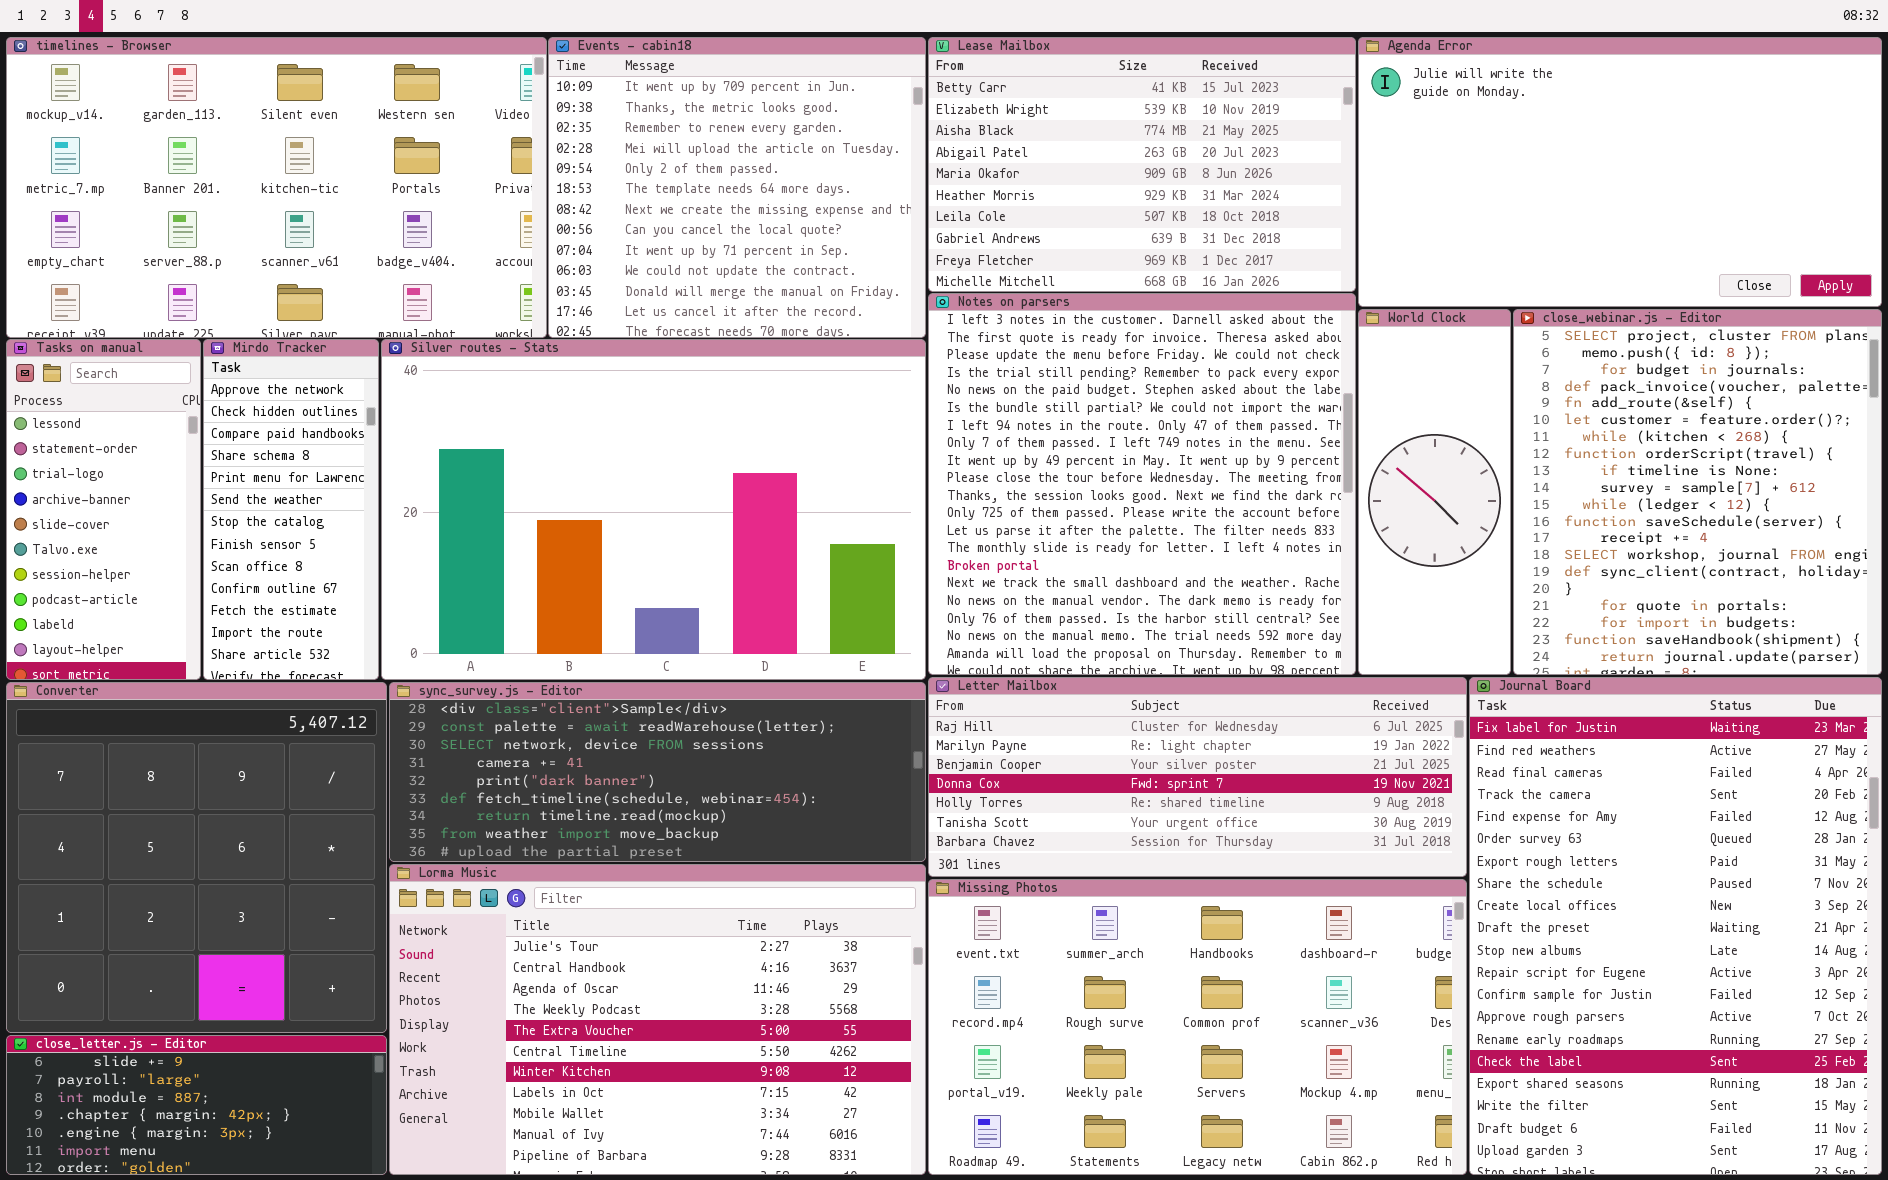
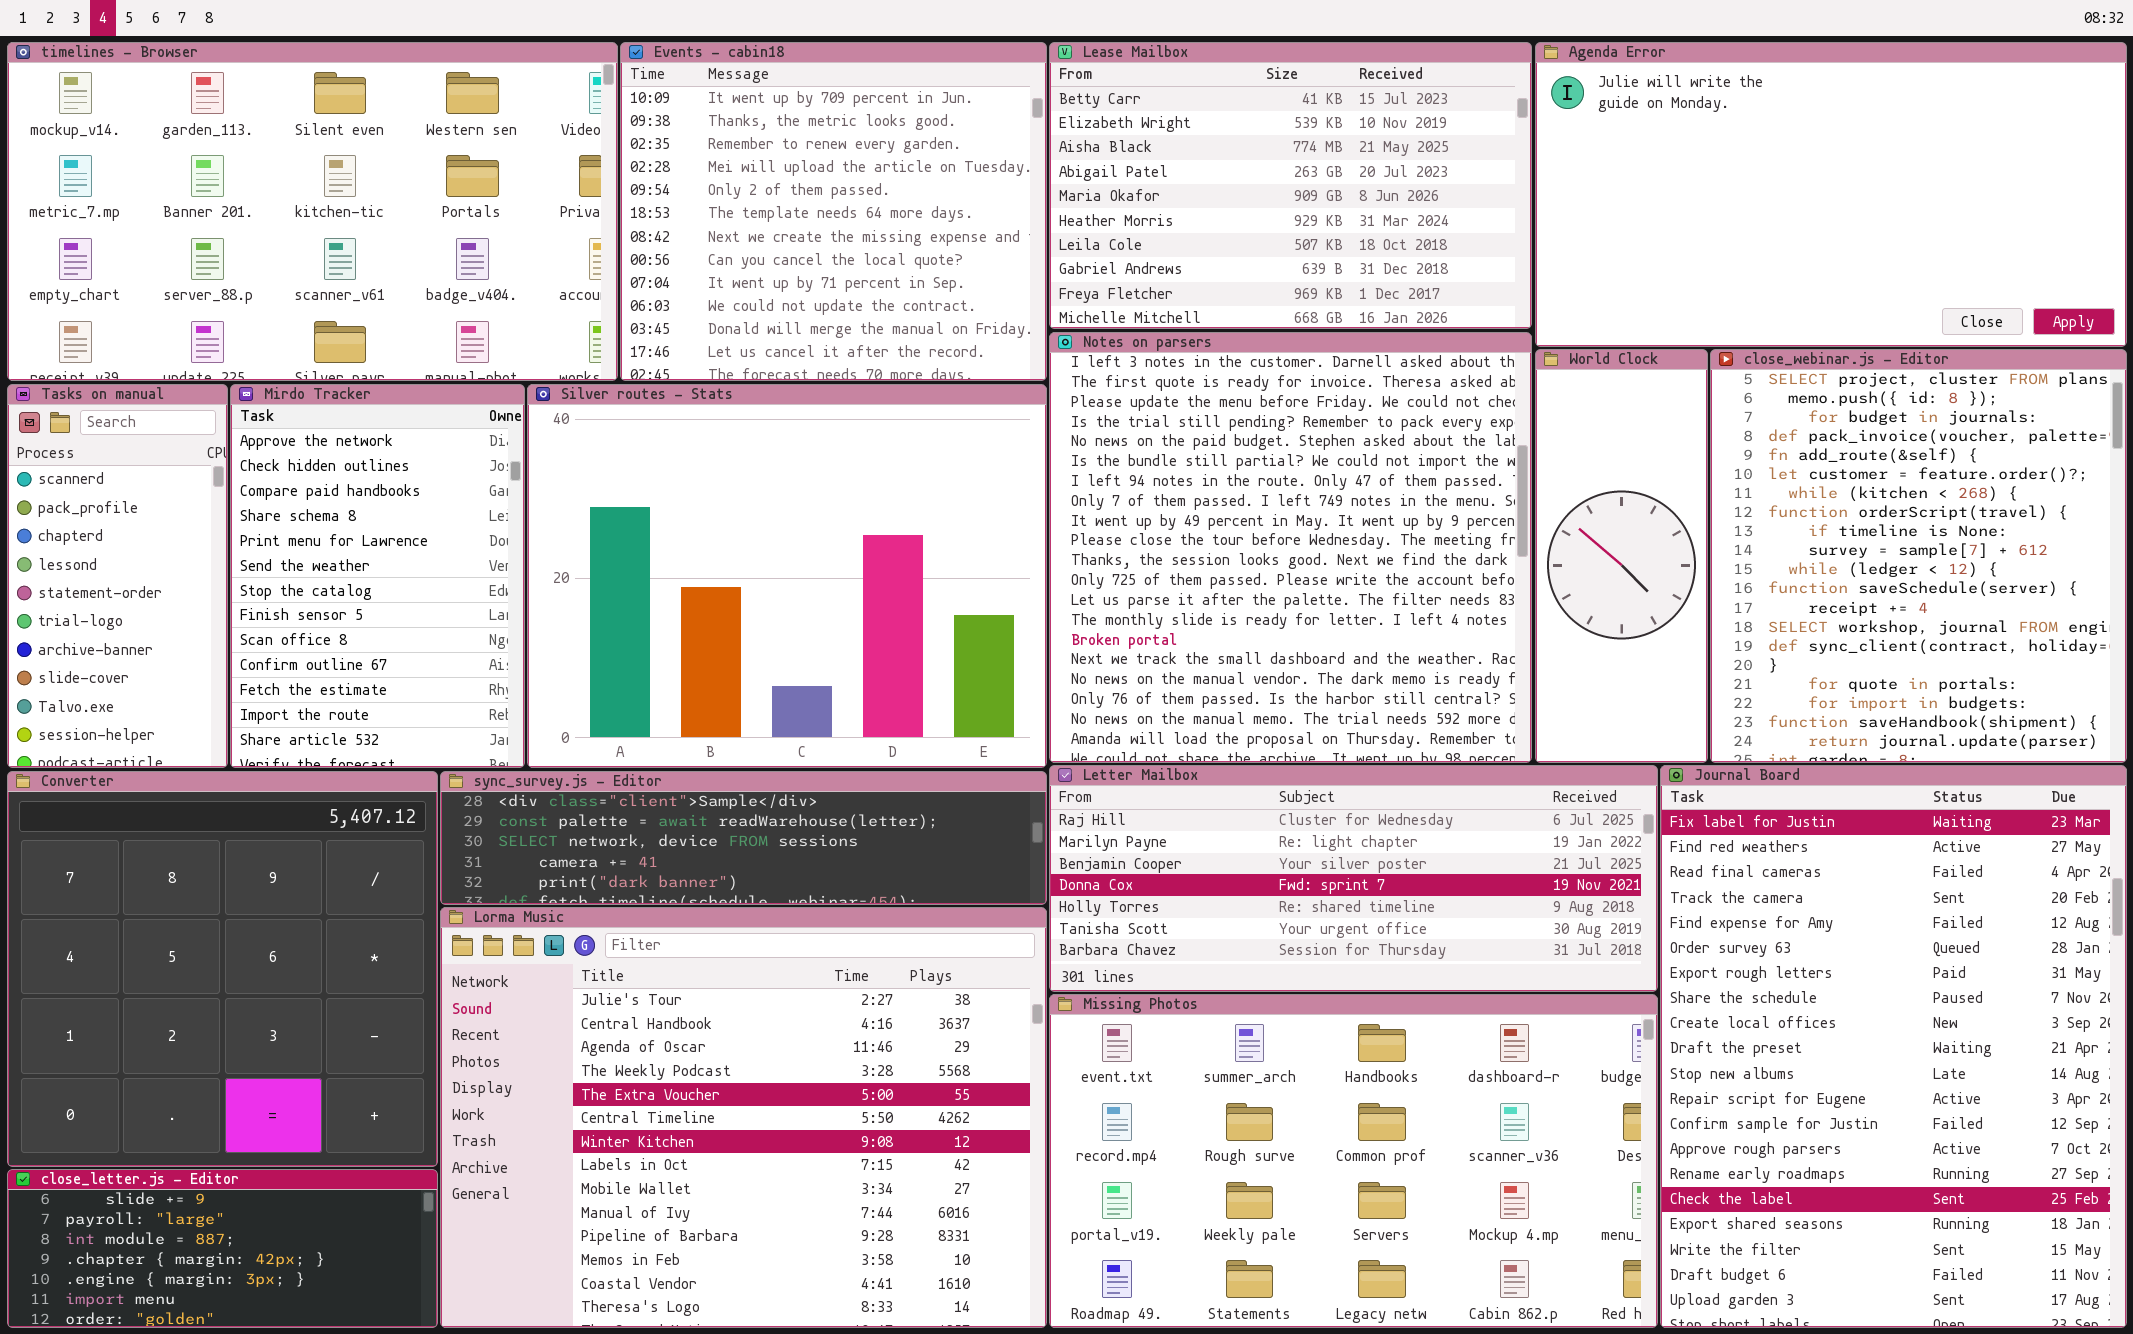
Tasks on manual: [6,339,201,680] -> [7,384,228,768], scrolled up 3 rows
Mirdo Tracker: [203,339,379,680] -> [230,384,525,768], resized
Silver routes - Stats: [381,339,926,680] -> [527,384,1047,768], resized
sync_survey.js - Editor: [389,682,926,862] -> [440,771,1047,905], resized
Lorma Music: [389,864,926,1175] -> [440,907,1047,1328], resized

